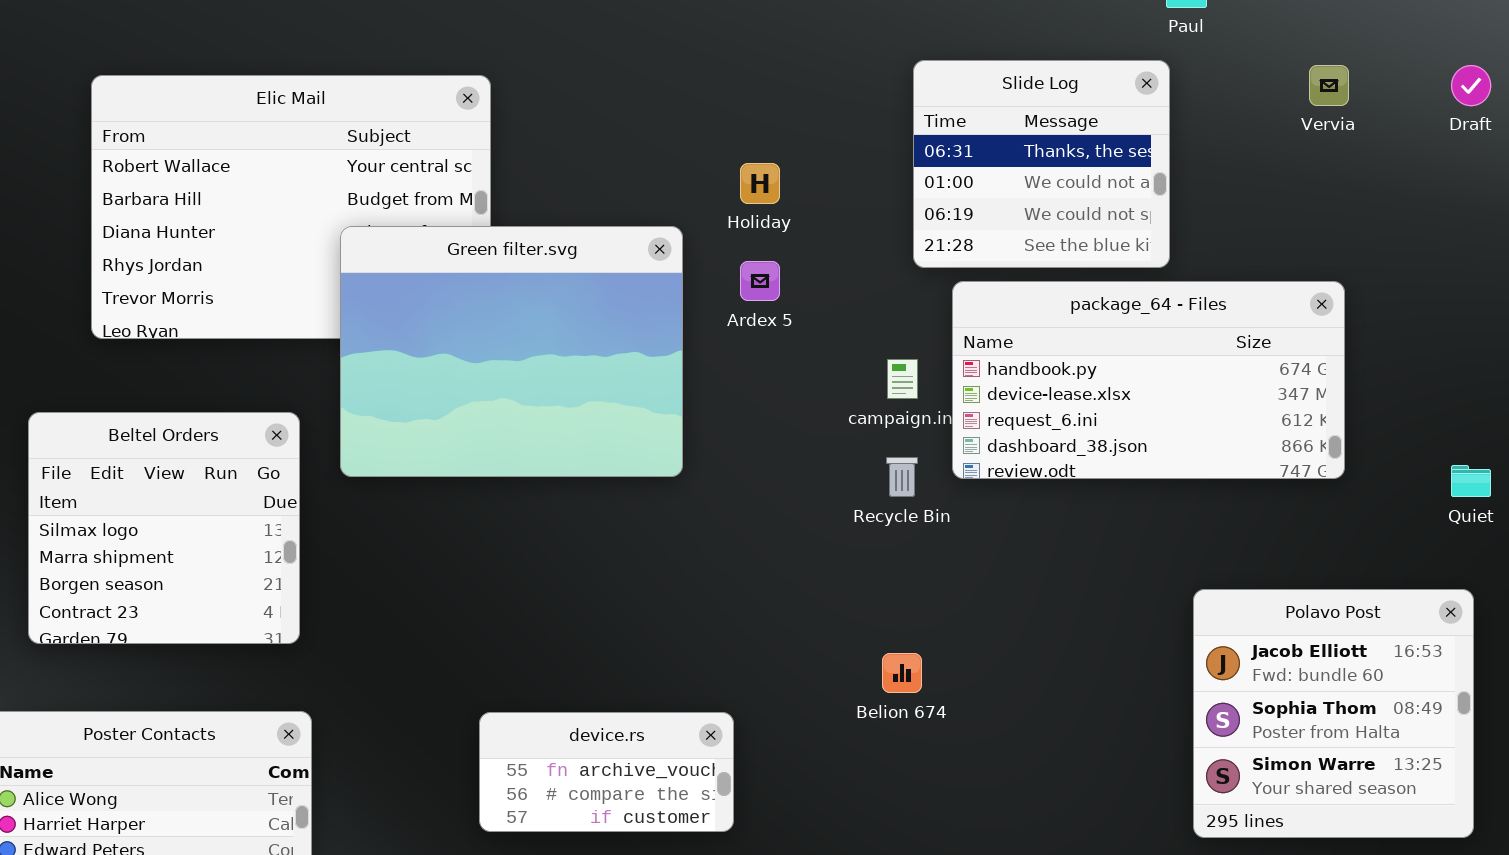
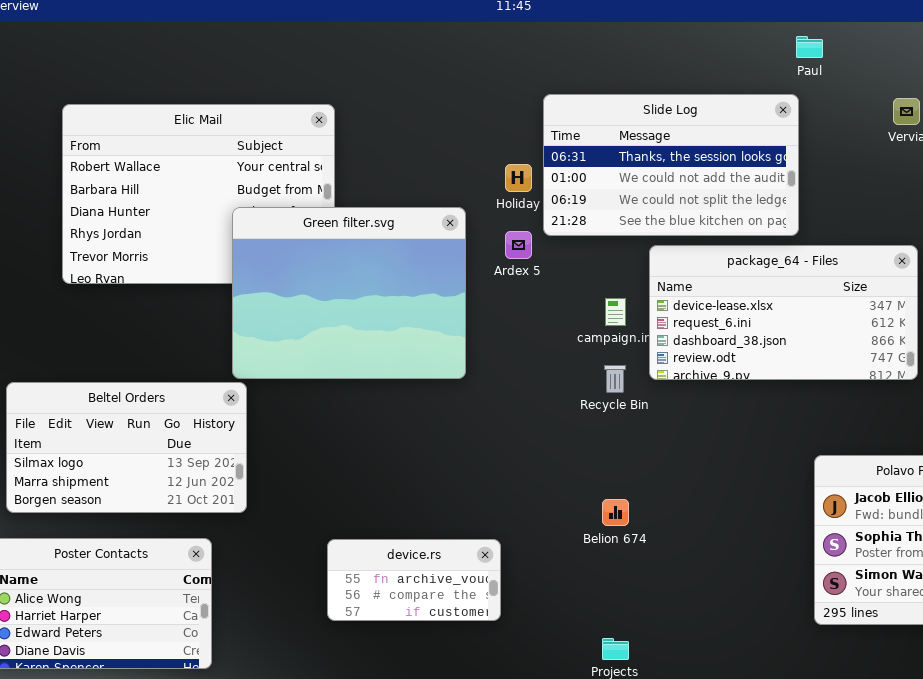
Slide Log: [913,60,1170,268] -> [543,94,799,236], resized
package_64 - Files: [952,281,1345,479] -> [649,245,918,380], scrolled down 1 row
Beltel Orders: [28,412,300,644] -> [6,382,247,513], moved, resized

